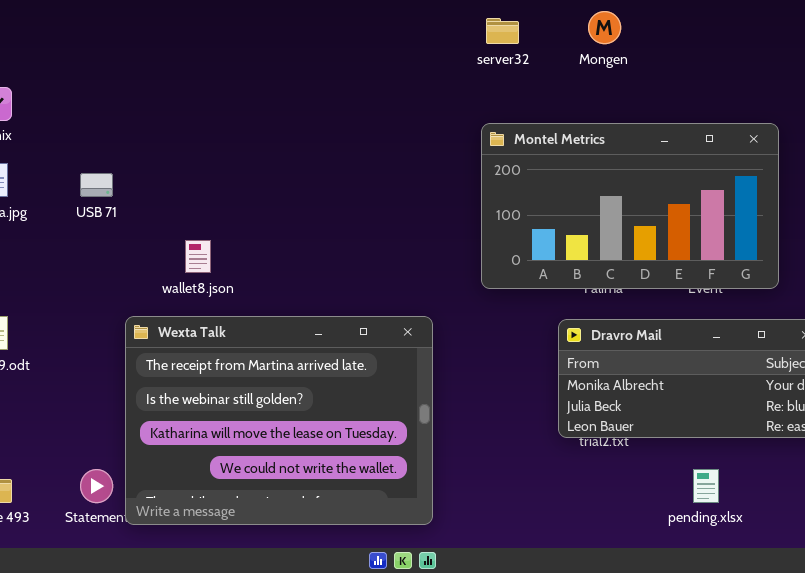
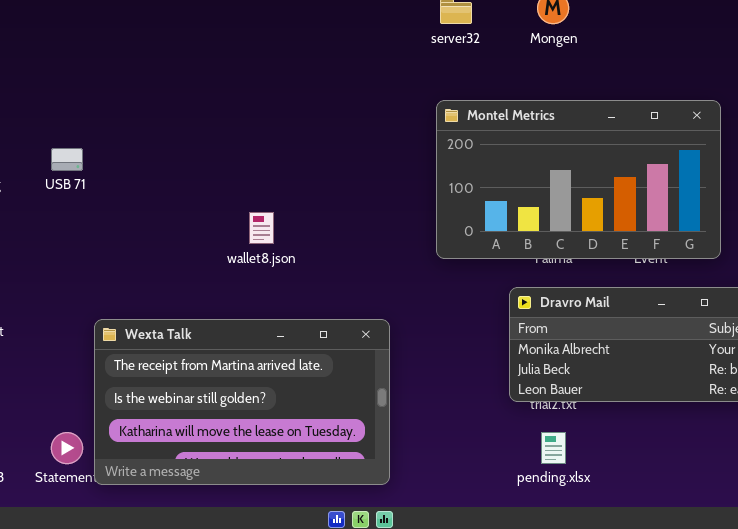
wallet8.json: [185,240,211,273] -> [249,212,274,244], moved
Wexta Talk: [125,316,433,525] -> [94,319,390,485], resized
pending.xlsx: [693,469,719,503] -> [541,432,566,464], moved

